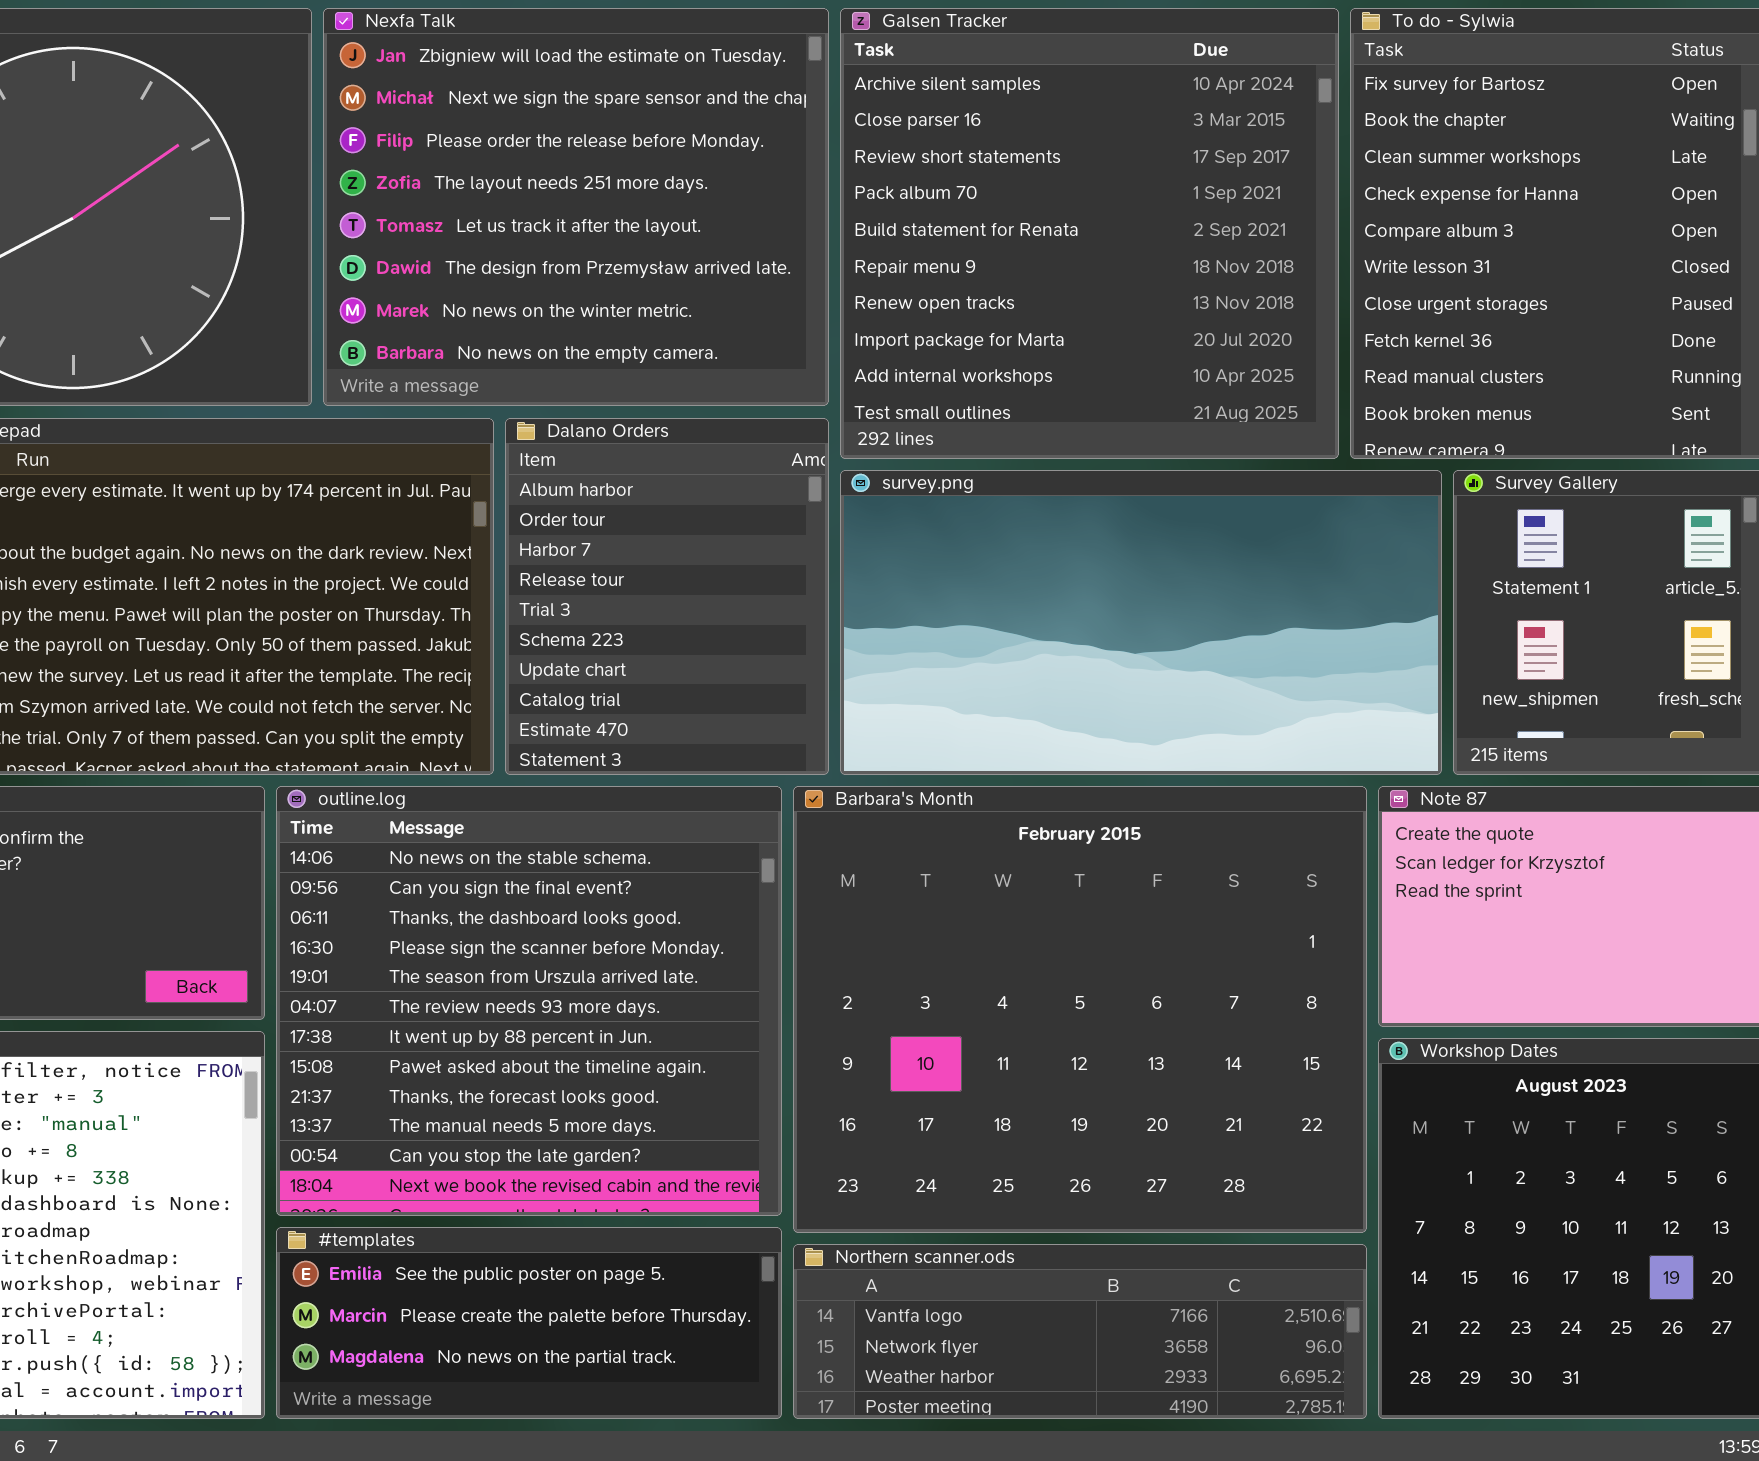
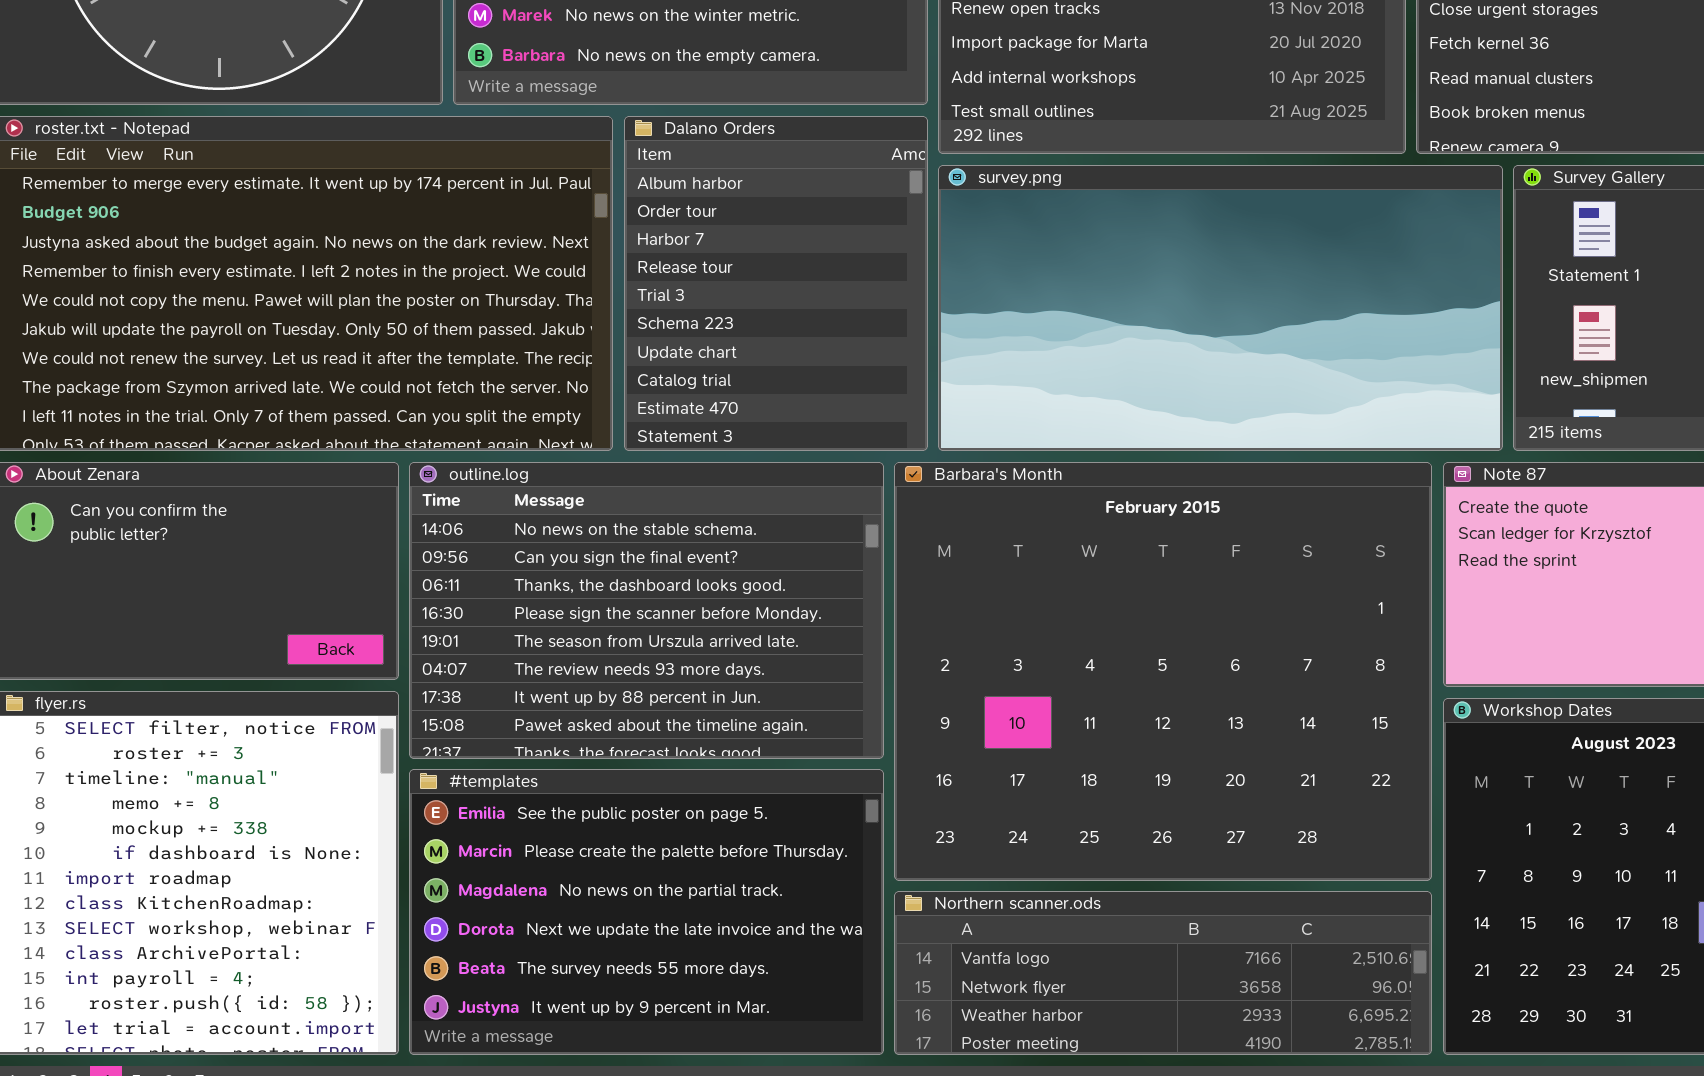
outline.log: [276,786,782,1216] -> [409,462,884,759], resized
#templates: [276,1227,782,1419] -> [409,769,884,1055], resized

